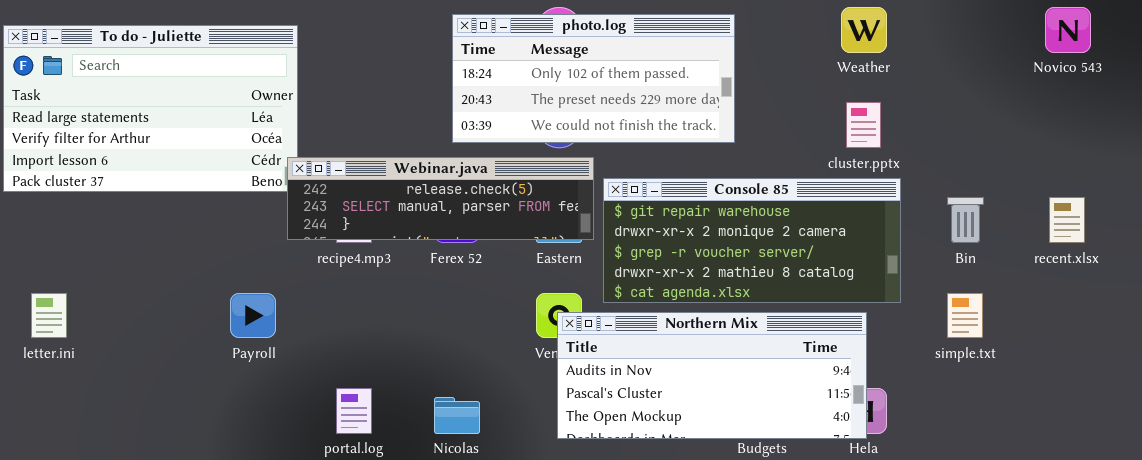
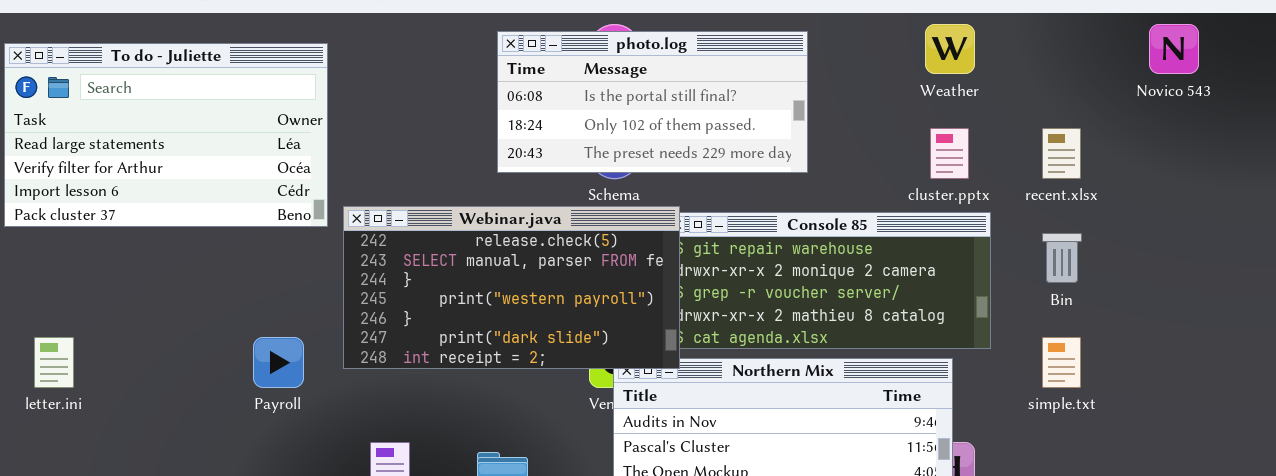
photo.log: [452,14,735,143] -> [497,31,808,173], scrolled up 1 row
Webinar.java: [287,157,594,240] -> [343,206,680,369], moved, resized
recent.xlsx: [1049,197,1085,243] -> [1042,128,1081,179], moved

